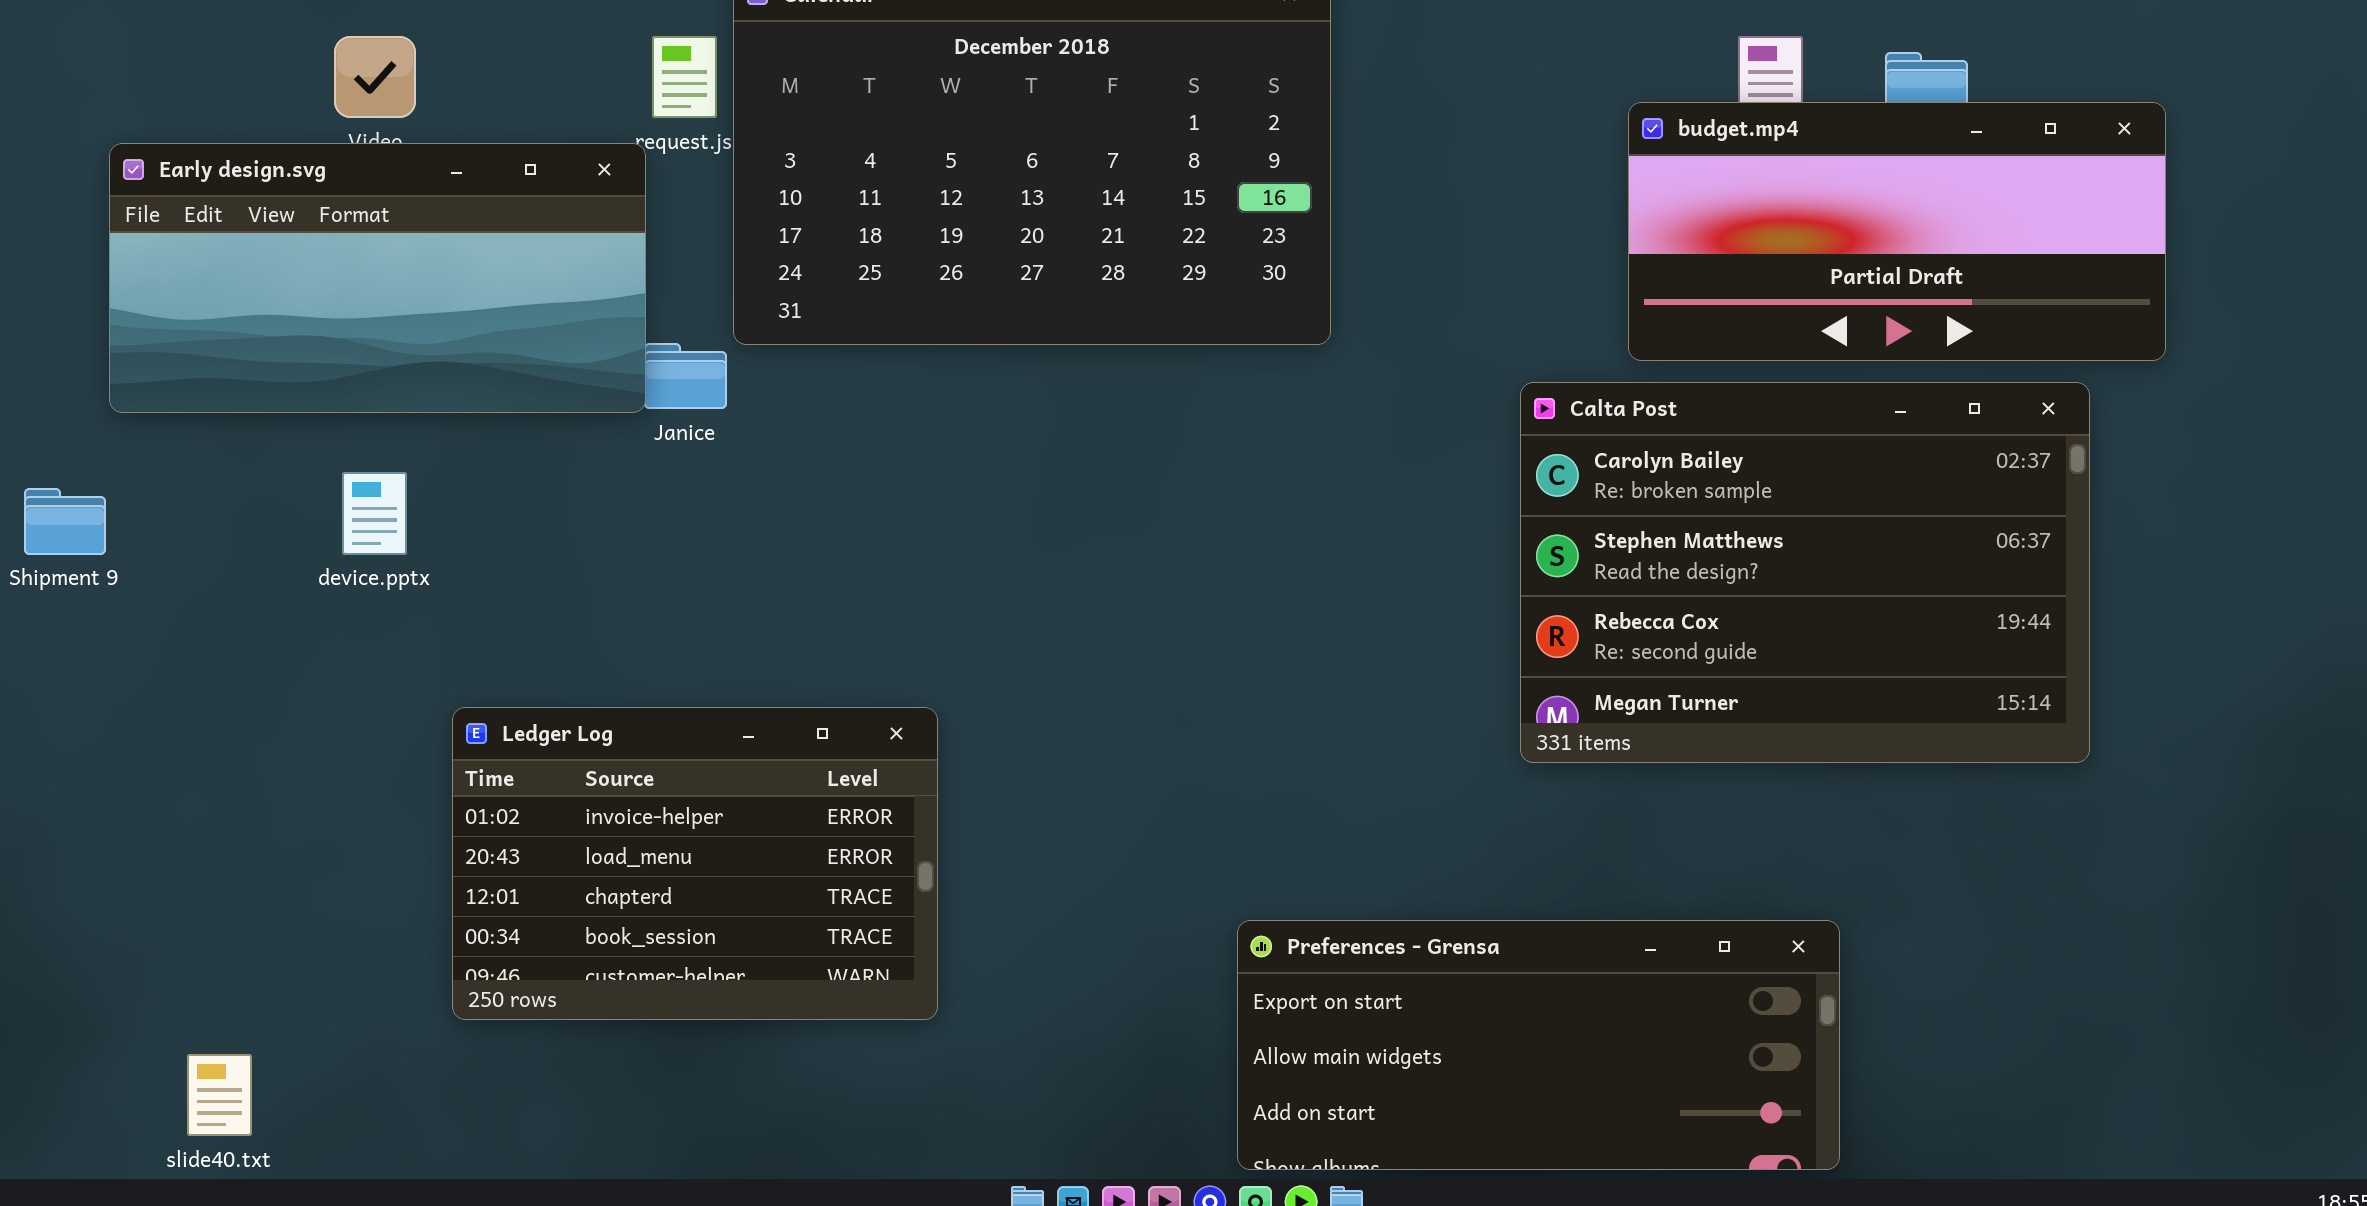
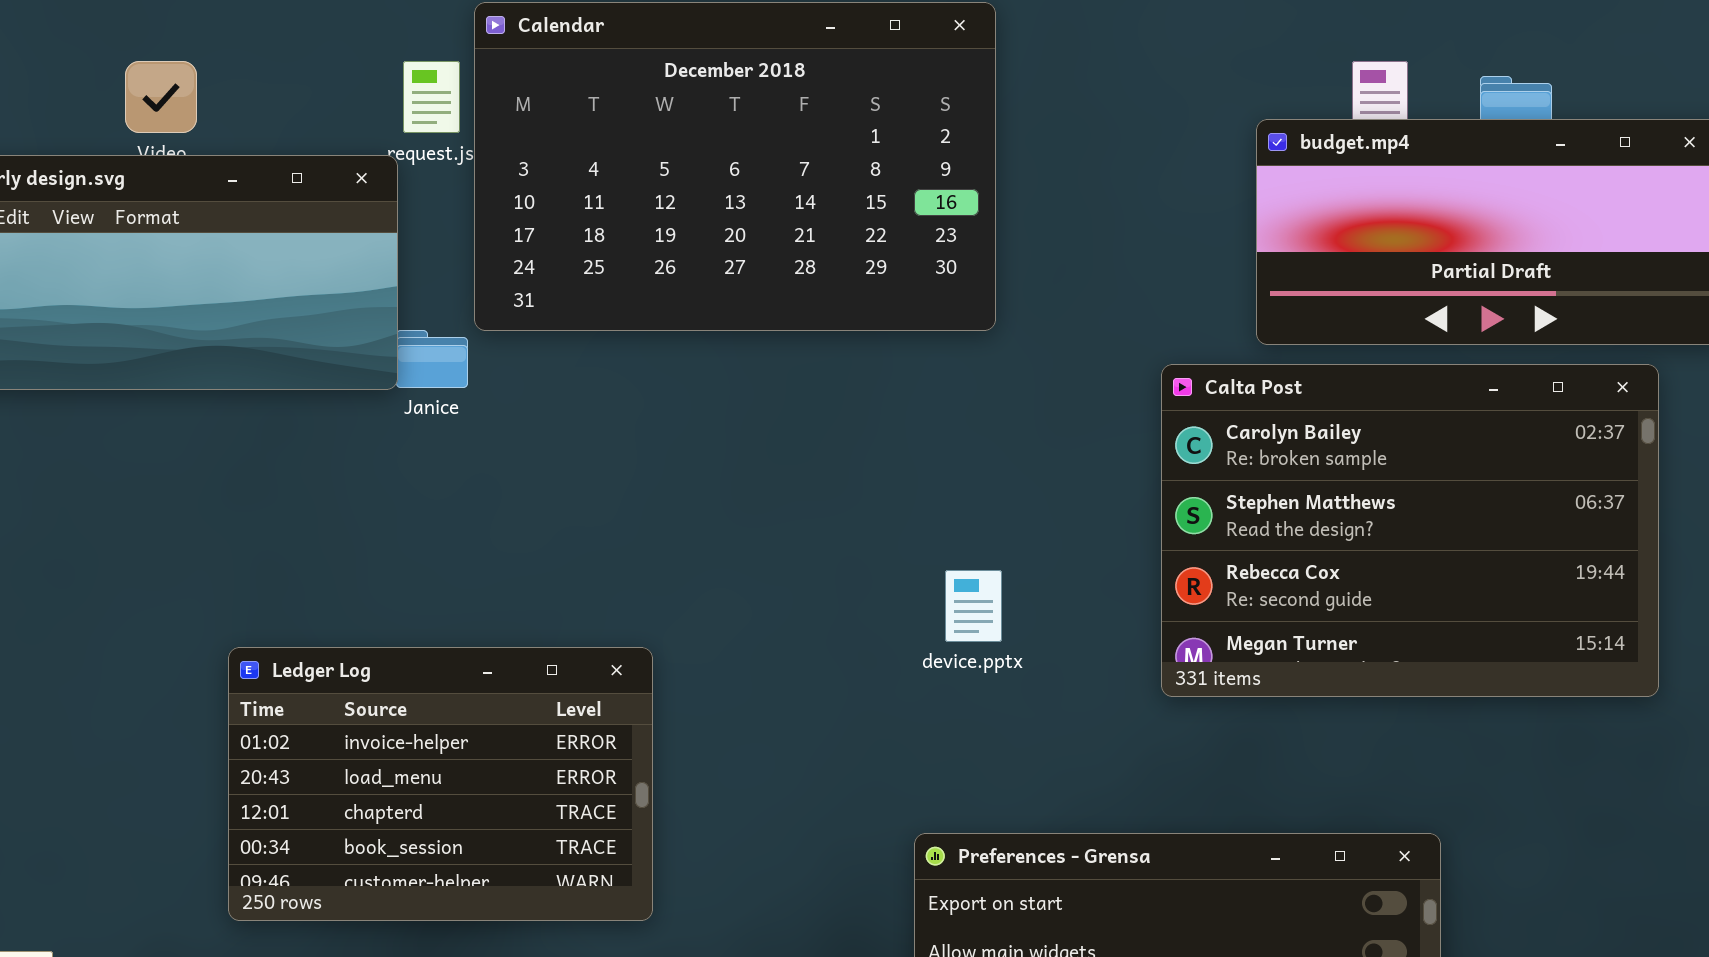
device.pptx: [342,472,407,555] -> [945,570,1002,642], moved

